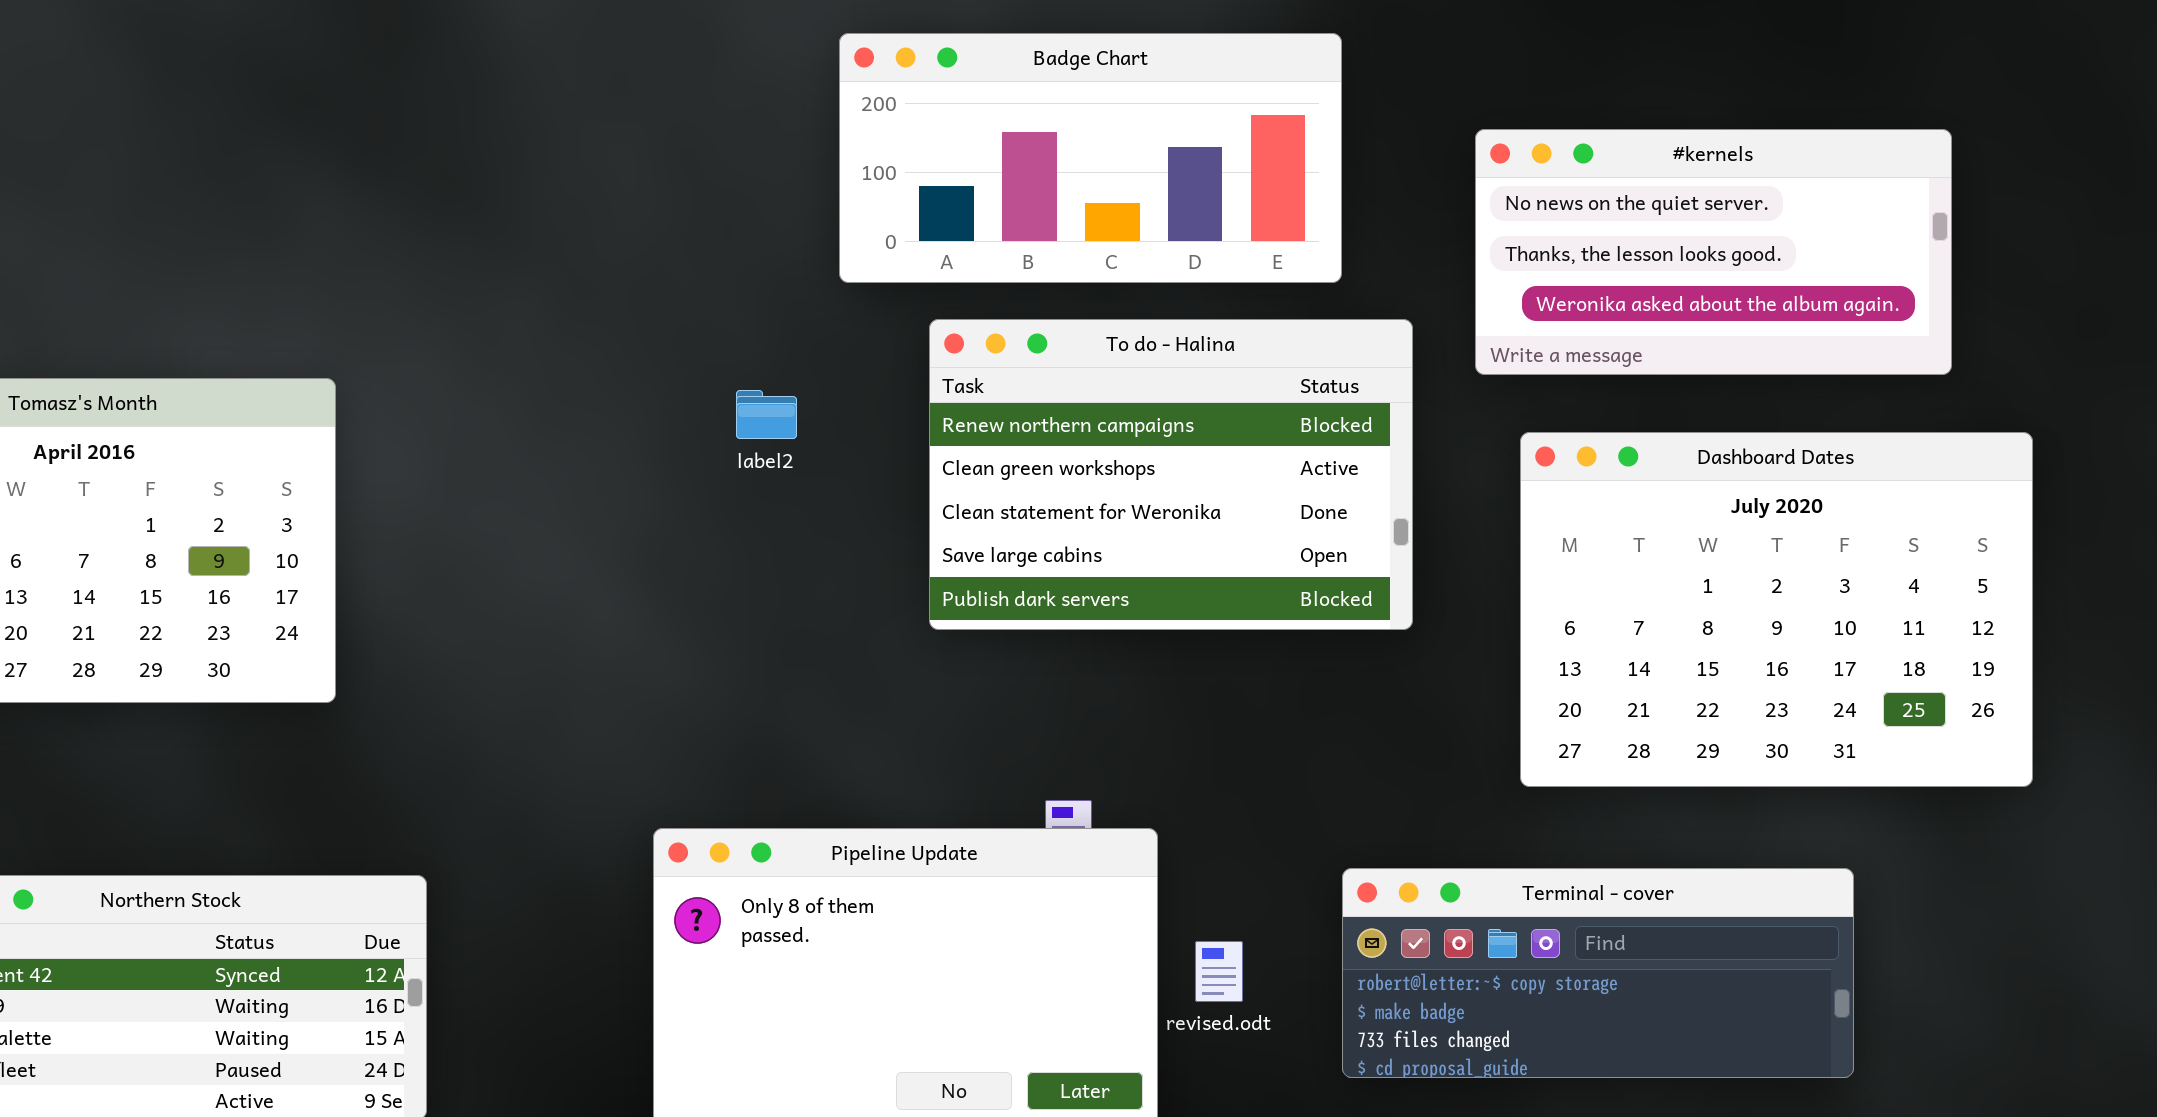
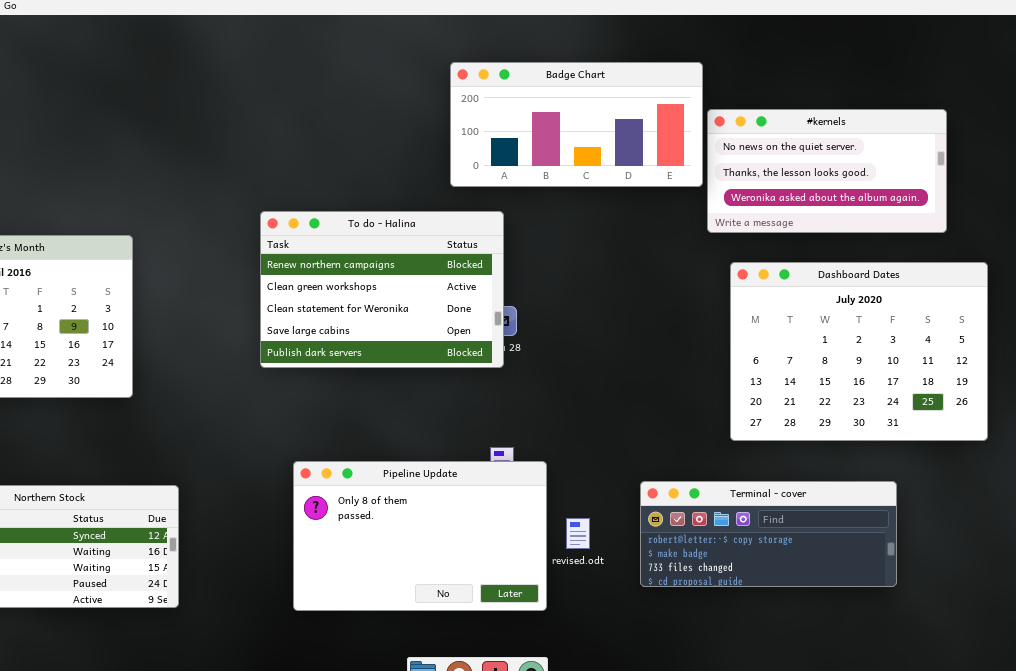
Badge Chart: [839,33,1342,283] -> [450,62,703,187], moved
To do - Halina: [929,319,1413,630] -> [260,211,504,368], moved

